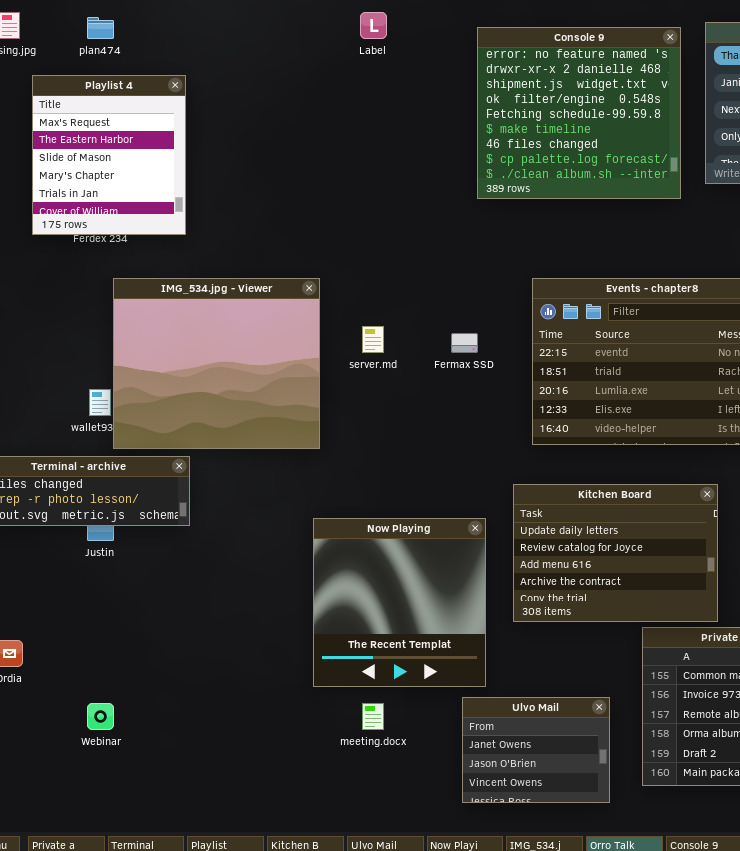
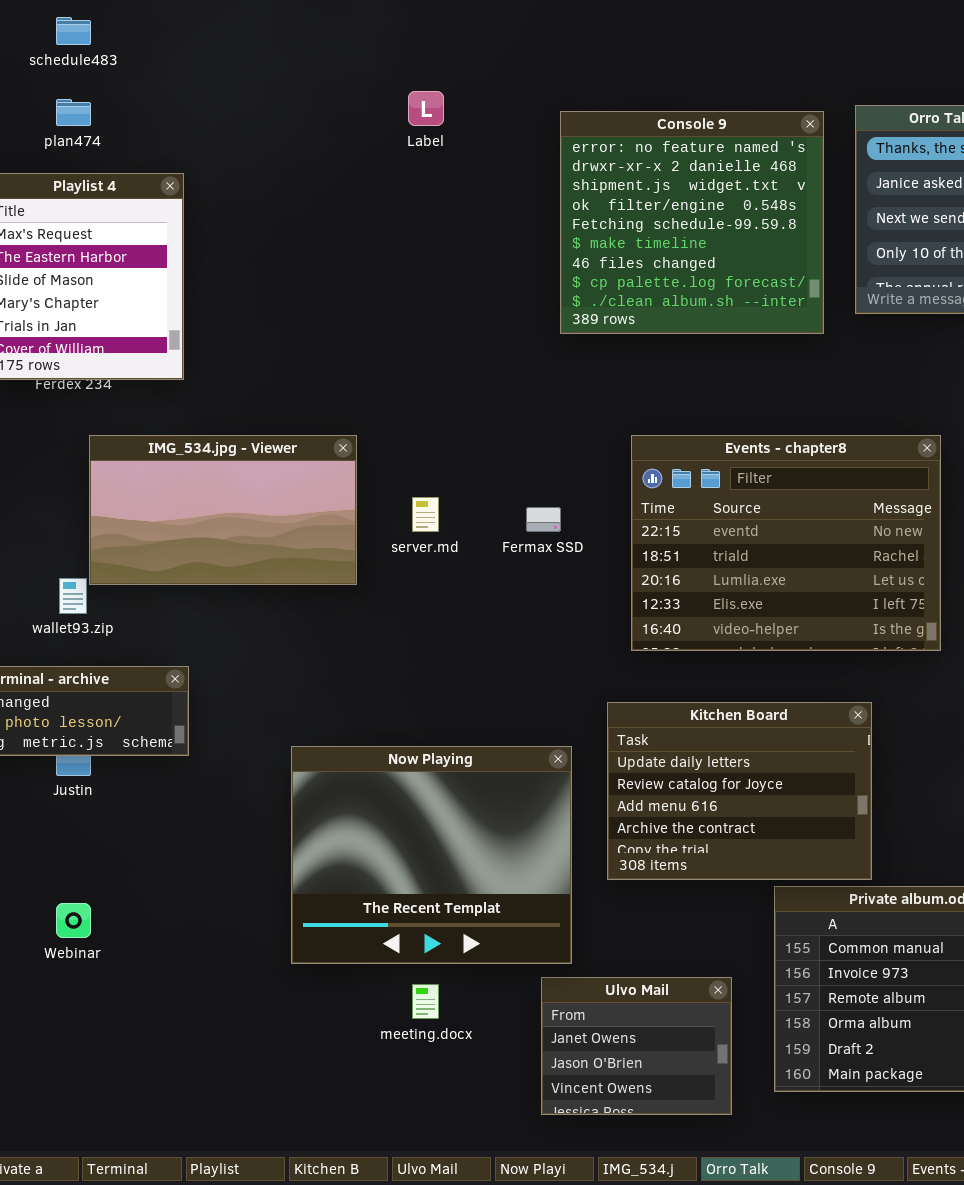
IMG_534.jpg - Viewer: [113,278,320,449] -> [89,435,357,585], resized
Now Playing: [313,518,486,687] -> [291,746,572,964], resized
Webinar: [87,703,114,730] -> [56,903,91,938], moved

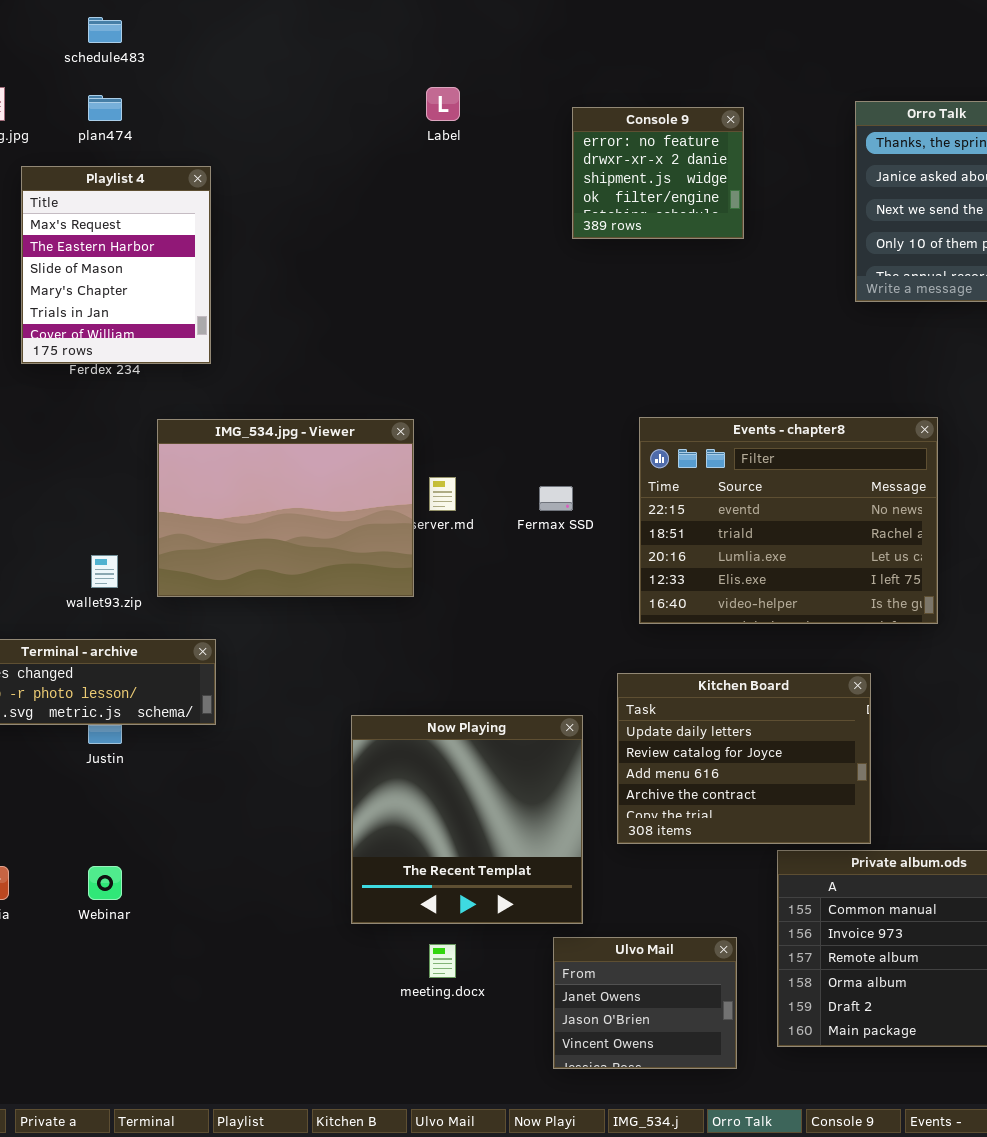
Console 9: [560,111,824,334] -> [572,107,744,239], resized
IMG_534.jpg - Viewer: [89,435,357,585] -> [157,419,414,597], moved, resized
Now Playing: [291,746,572,964] -> [351,715,583,924], resized

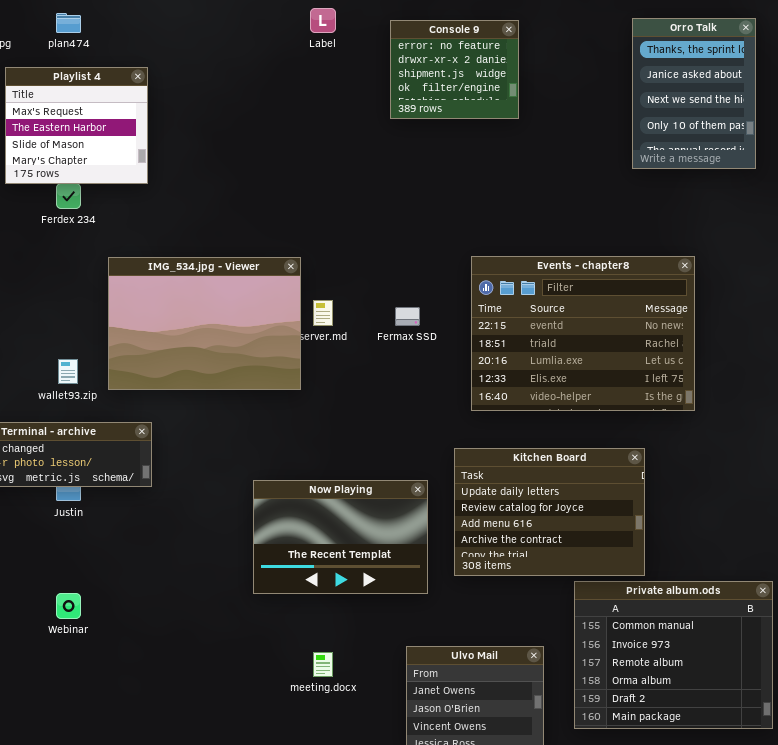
Console 9: [572,107,744,239] -> [390,20,519,119], moved
Playlist 4: [21,166,211,364] -> [5,67,148,184], resized
Now Playing: [351,715,583,924] -> [253,480,428,594], resized

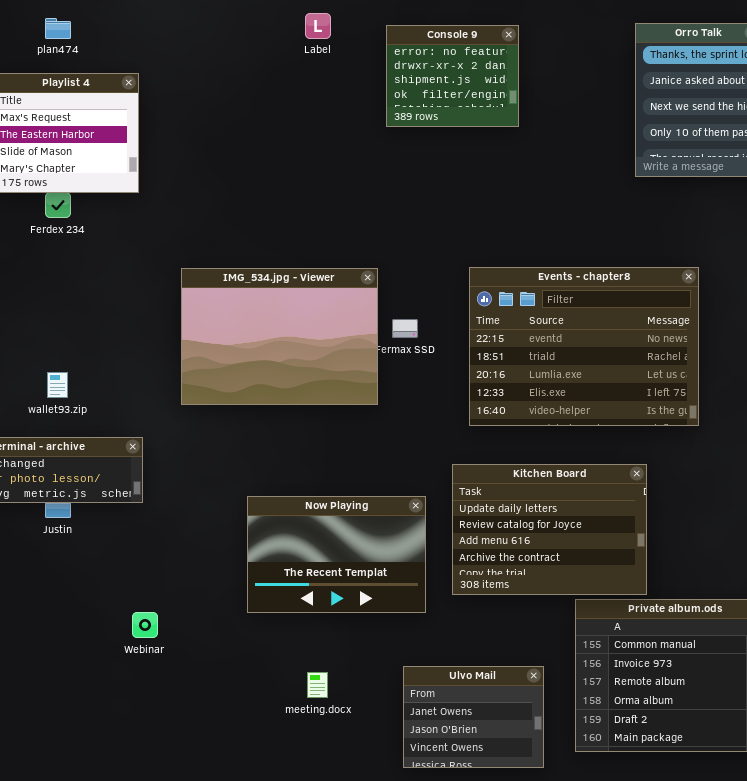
IMG_534.jpg - Viewer: [108,257,301,390] -> [181,268,378,405], moved
Webinar: [56,593,81,619] -> [132,612,158,638], moved

